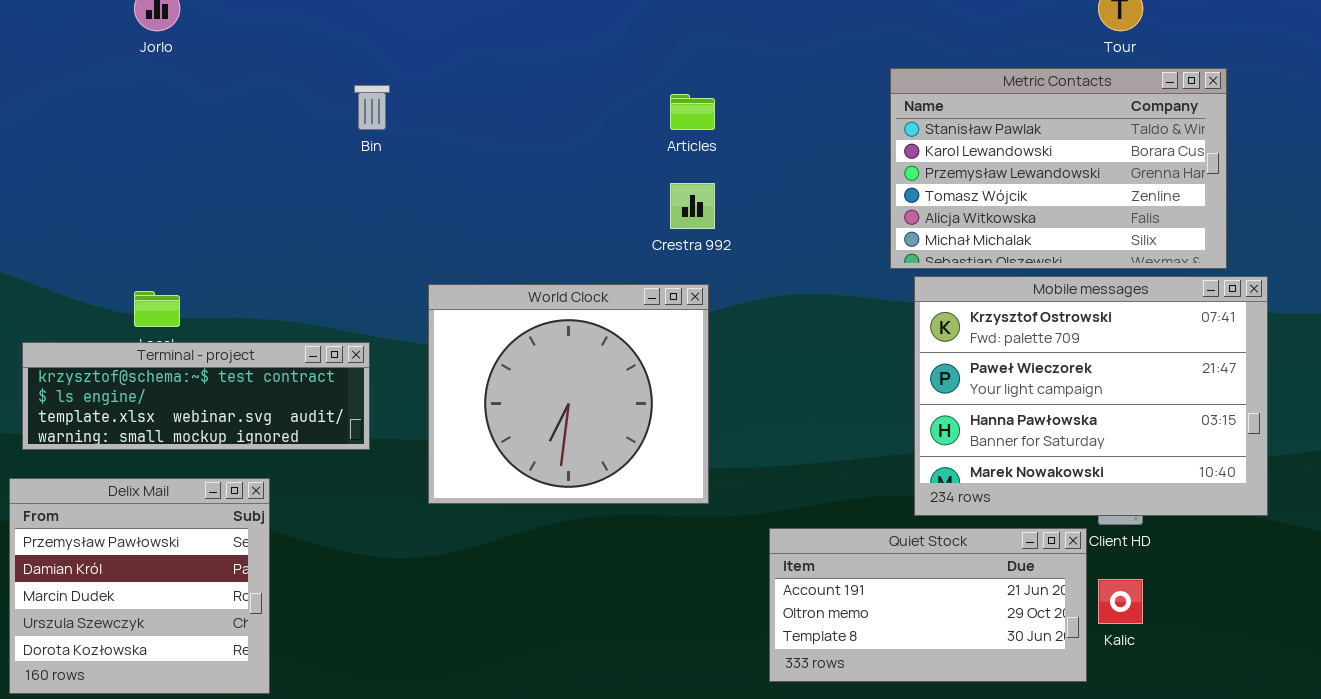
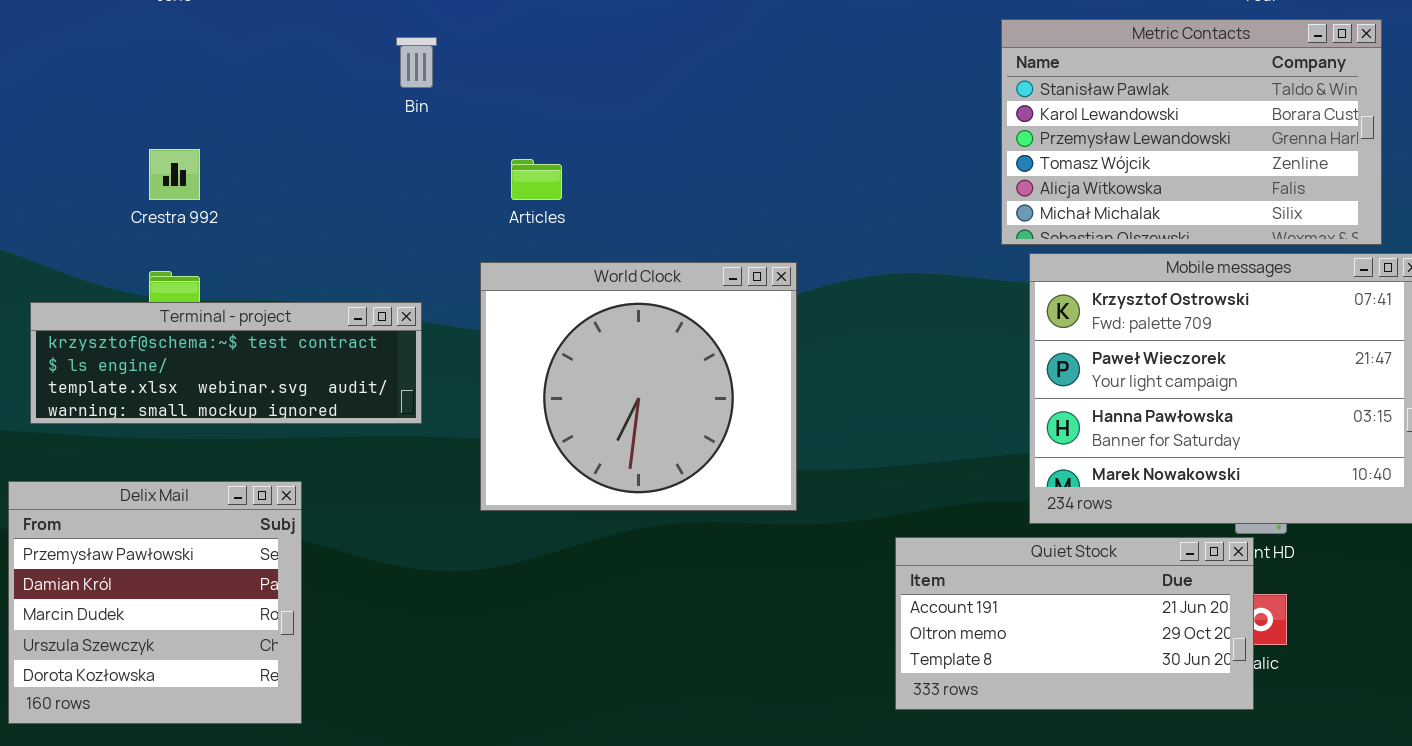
Articles: [670,94,715,130] -> [511,159,562,200], moved
Crestra 992: [670,183,715,229] -> [149,149,200,200], moved
Terminal - project: [22,342,370,450] -> [30,302,422,424], moved
Quiet Stock: [769,528,1087,682] -> [895,537,1254,710], moved

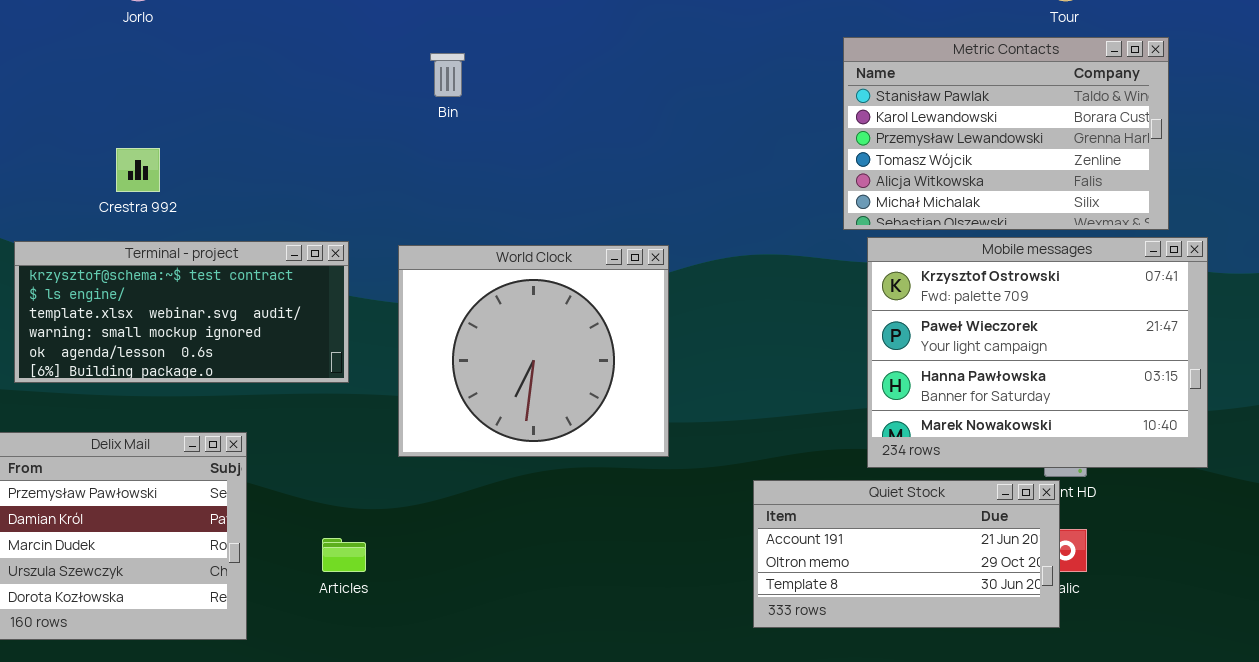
Bin: [396,37,437,88] -> [430,53,465,97], moved
Articles: [511,159,562,200] -> [322,538,366,572], moved
Terminal - project: [30,302,422,424] -> [14,241,349,383], resized

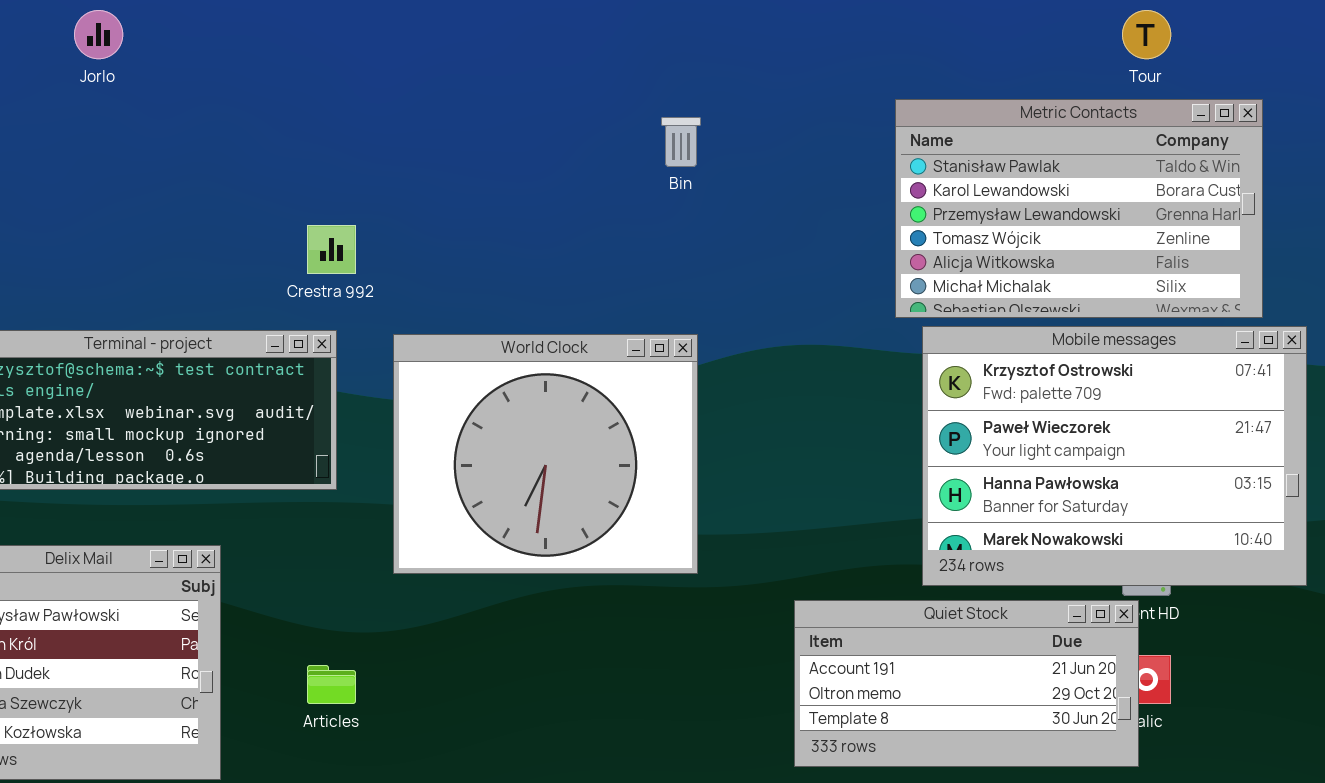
Bin: [430,53,465,97] -> [661,117,701,167], moved
Crestra 992: [116,148,160,192] -> [307,225,356,274], moved

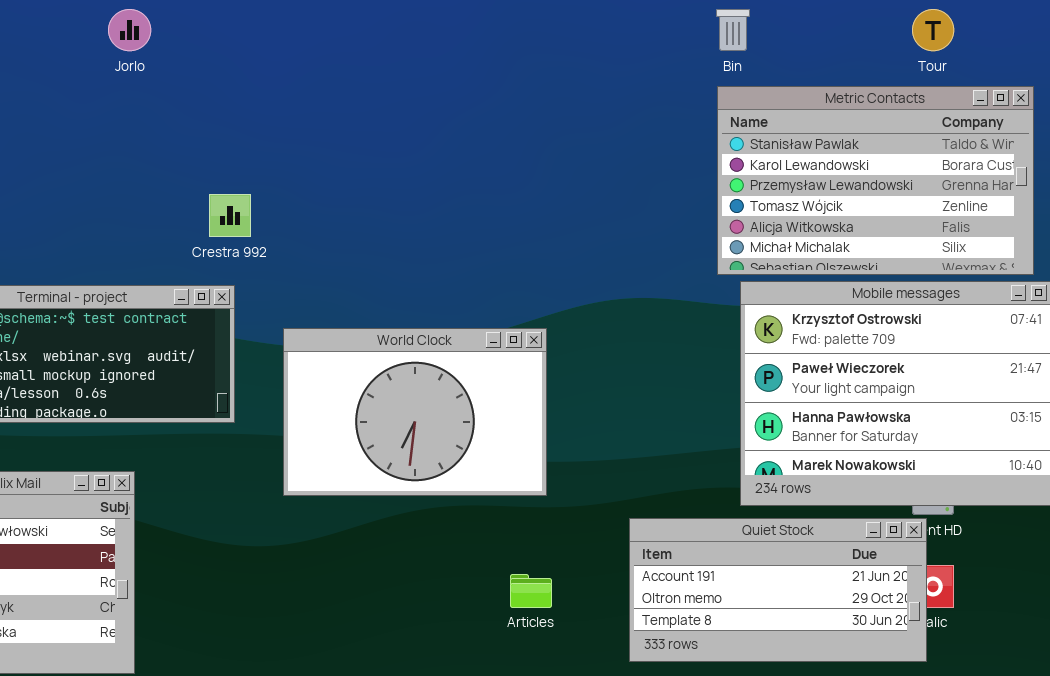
Jorlo: [74,10,123,59] -> [108,9,151,51], moved
Bin: [661,117,701,167] -> [716,9,750,51], moved
World Clock: [393,334,698,574] -> [283,328,547,496], resized
Articles: [307,665,356,704] -> [510,574,552,608], moved

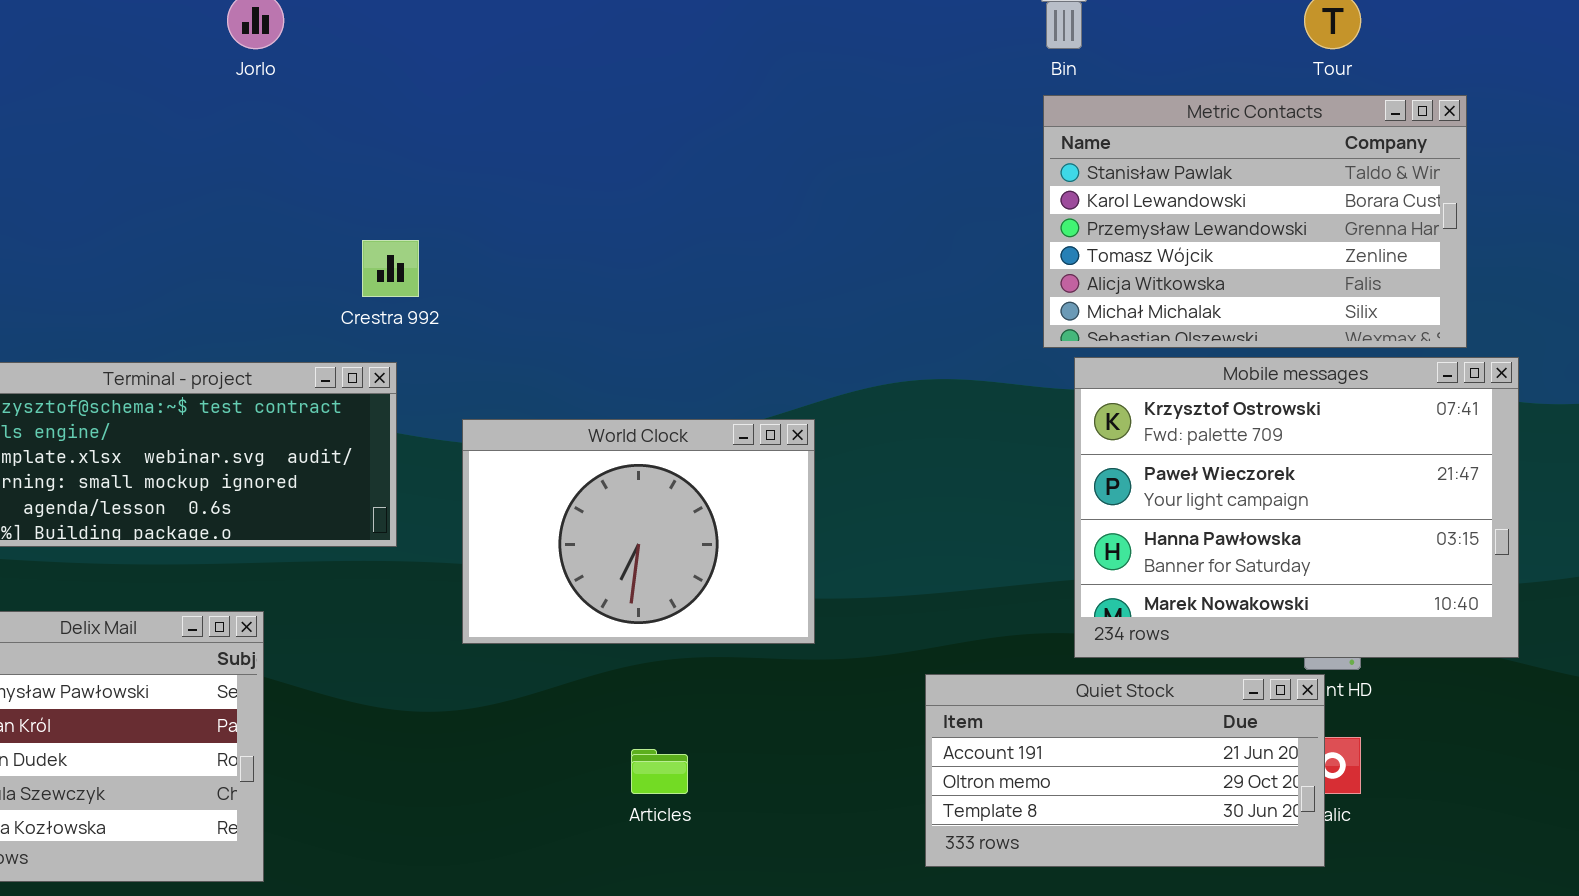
Articles: [510,574,552,608] -> [631,749,688,794], moved

